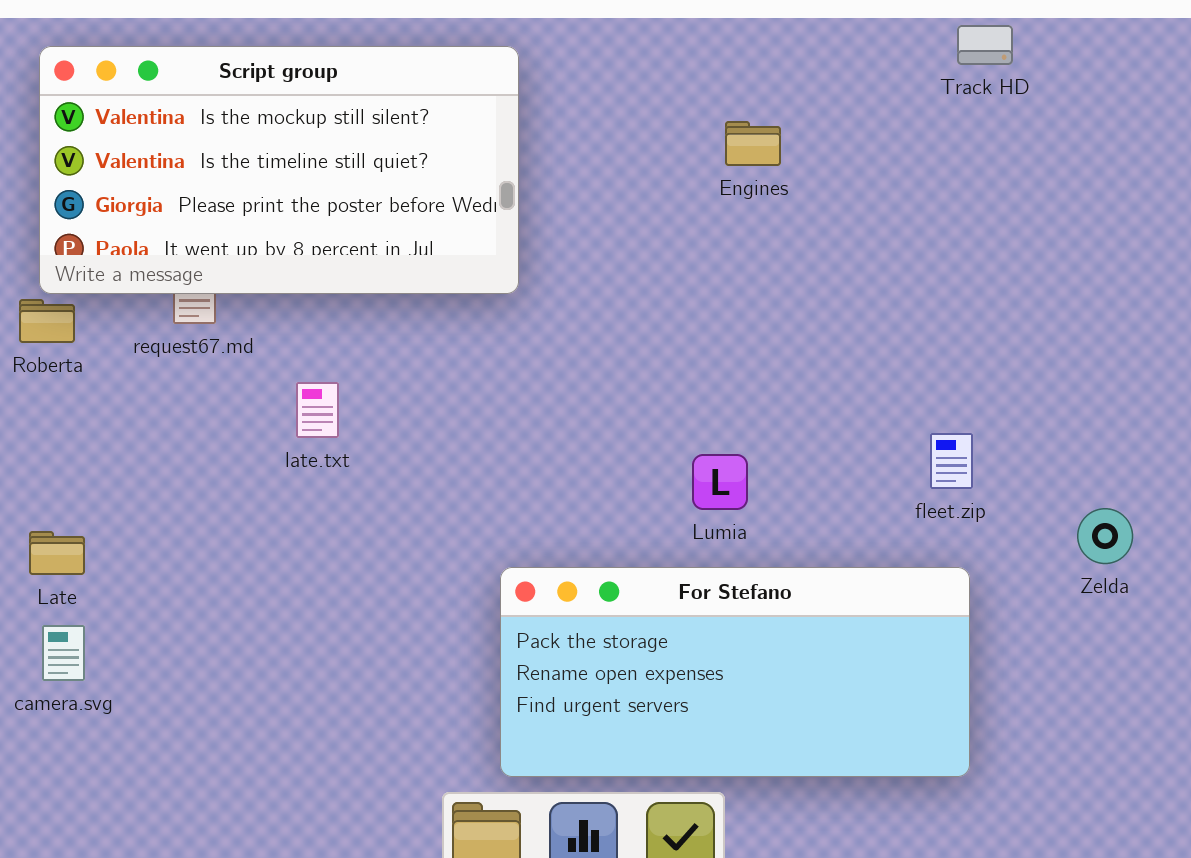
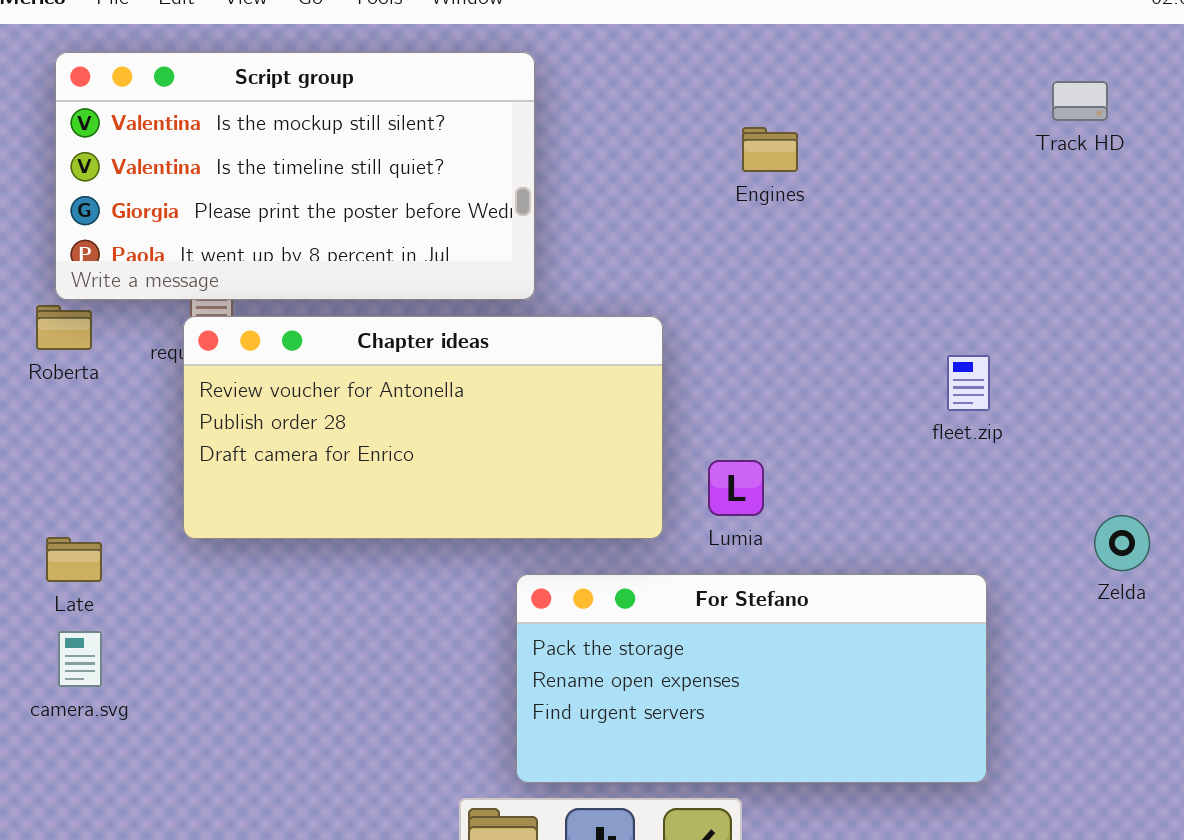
Track HD: [957,25,1013,65] -> [1052,81,1108,121], moved
Chapter ideas: none -> [183,316,663,539], opened
fleet.zip: [930,433,973,489] -> [947,355,990,411], moved

